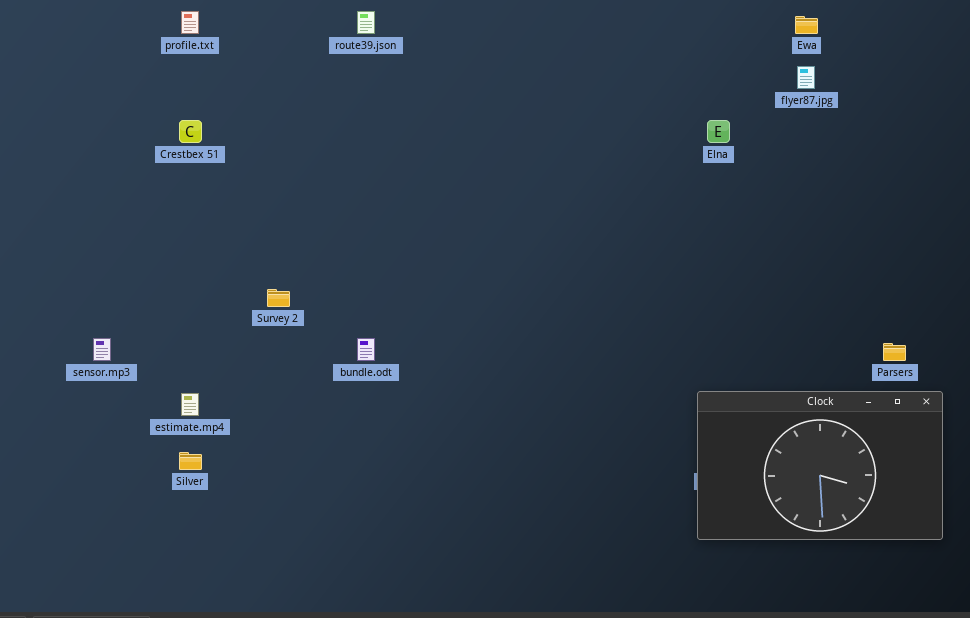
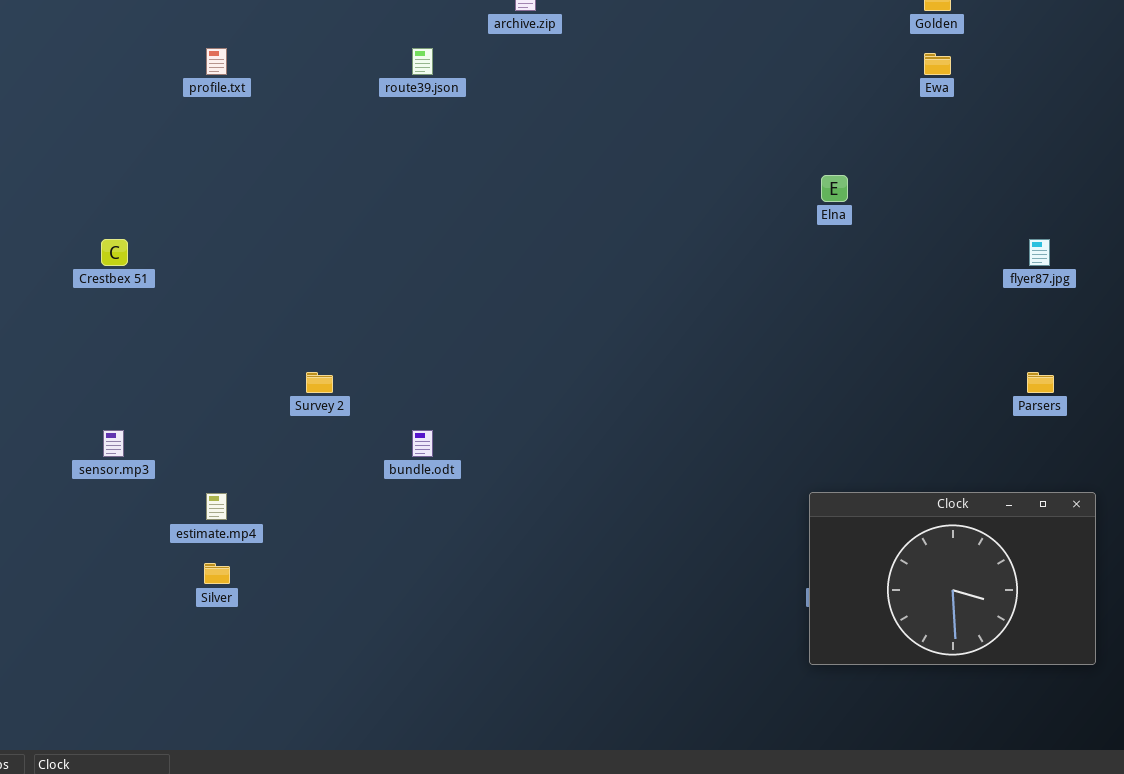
flyer87.jpg: [797,66,815,89] -> [1029,239,1050,266], moved
Crestbex 51: [179,120,202,143] -> [101,239,128,266], moved
Parsers: [883,343,906,361] -> [1027,372,1054,393], moved

